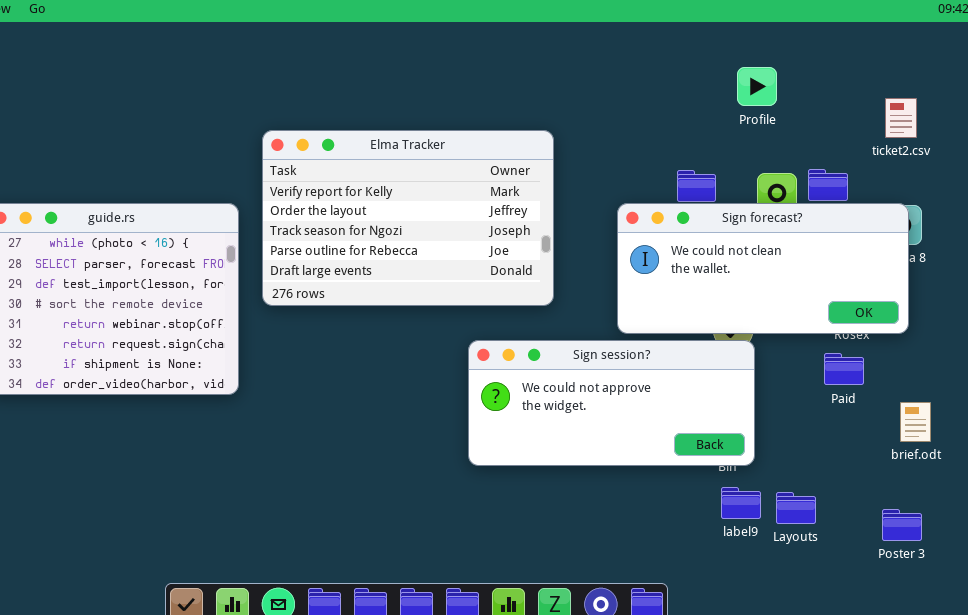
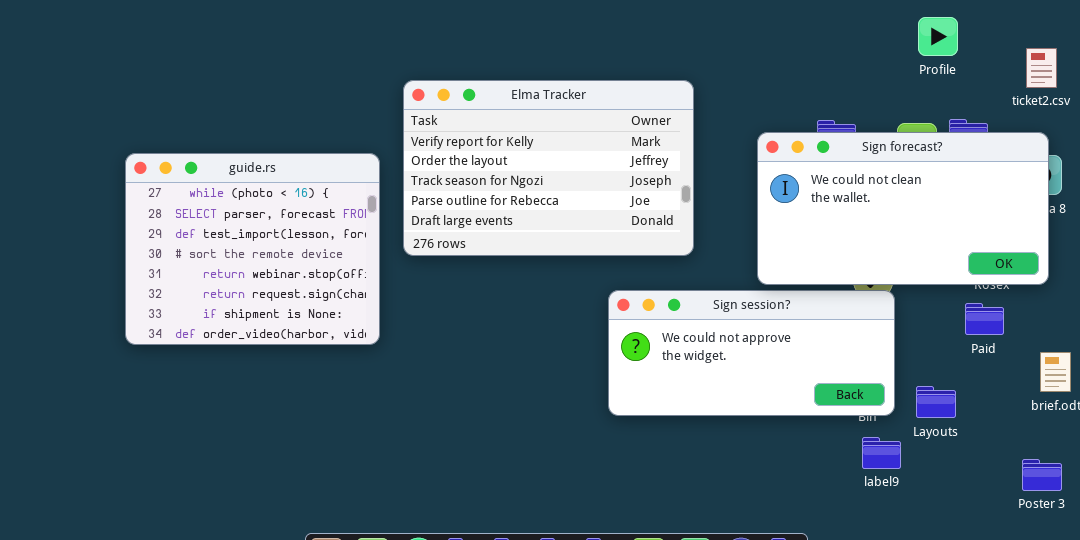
Profile: [737,67,777,106] -> [918,17,958,56], moved
Sign forecast?: [617,203,909,334] -> [757,132,1049,285], resized
Layouts: [776,492,816,524] -> [916,386,956,418], moved

